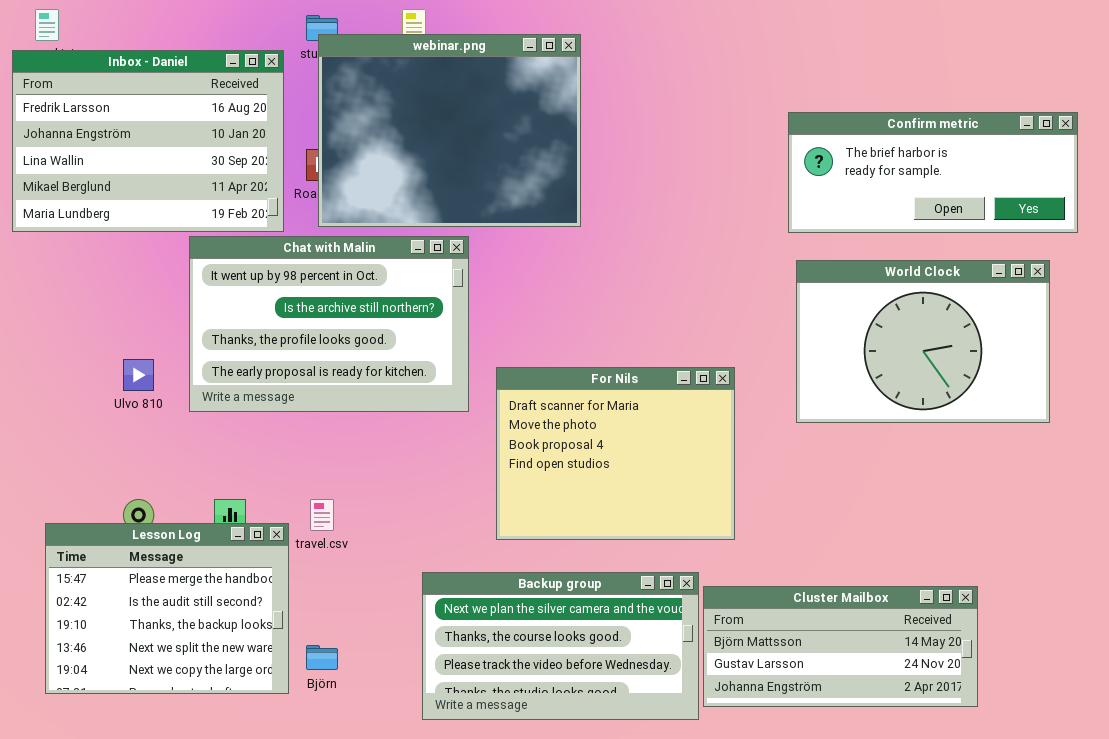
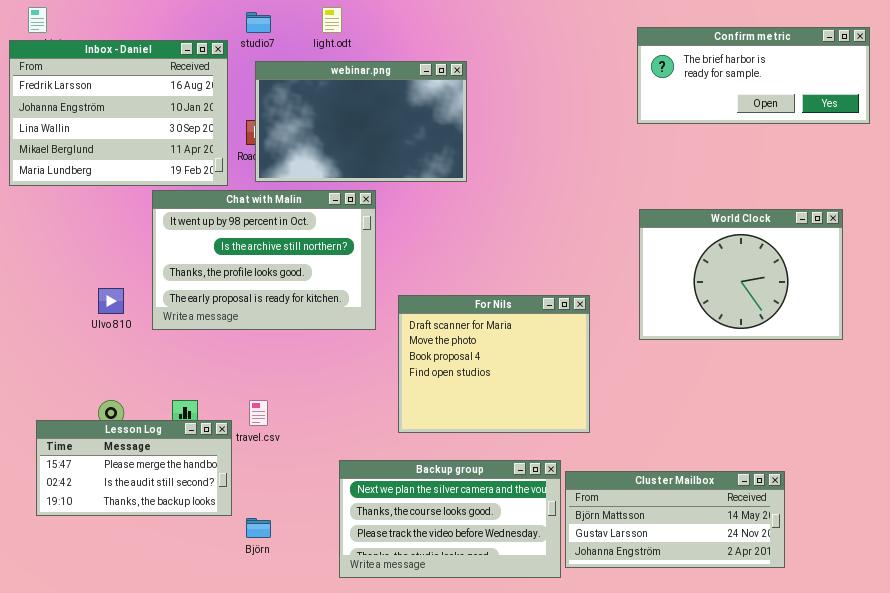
webinar.png: [318,34,581,227] -> [255,61,467,182], resized
Confirm metric: [788,112,1078,233] -> [637,27,870,124], moved
Lesson Log: [45,523,289,694] -> [36,420,232,516], resized

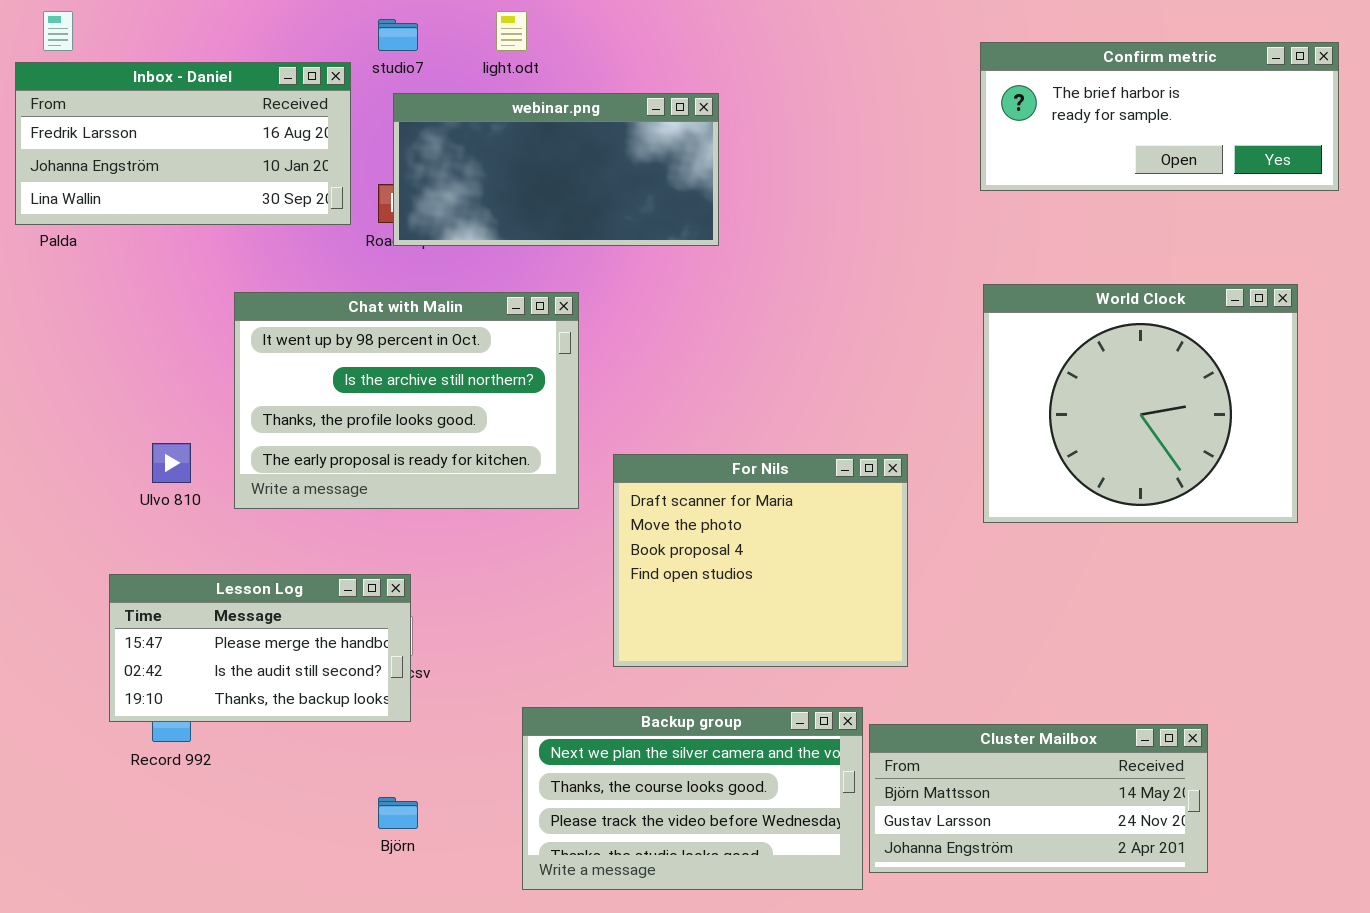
Inbox - Daniel: [9,40,228,186] -> [15,62,351,225], resized
webinar.png: [255,61,467,182] -> [393,93,719,246], resized
World Clock: [639,209,843,340] -> [983,284,1298,523], resized
Lesson Log: [36,420,232,516] -> [109,574,411,722], moved

